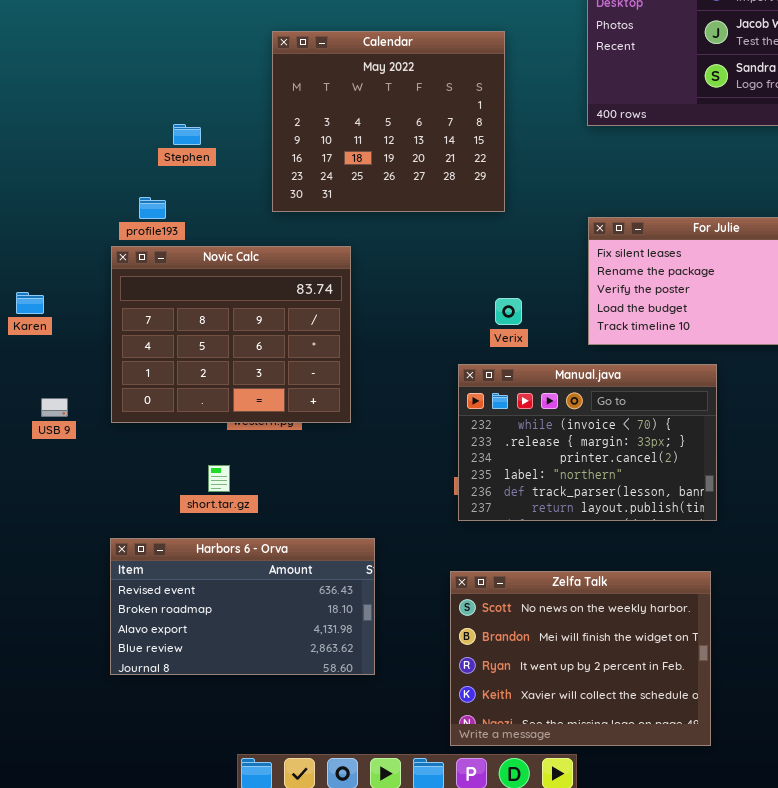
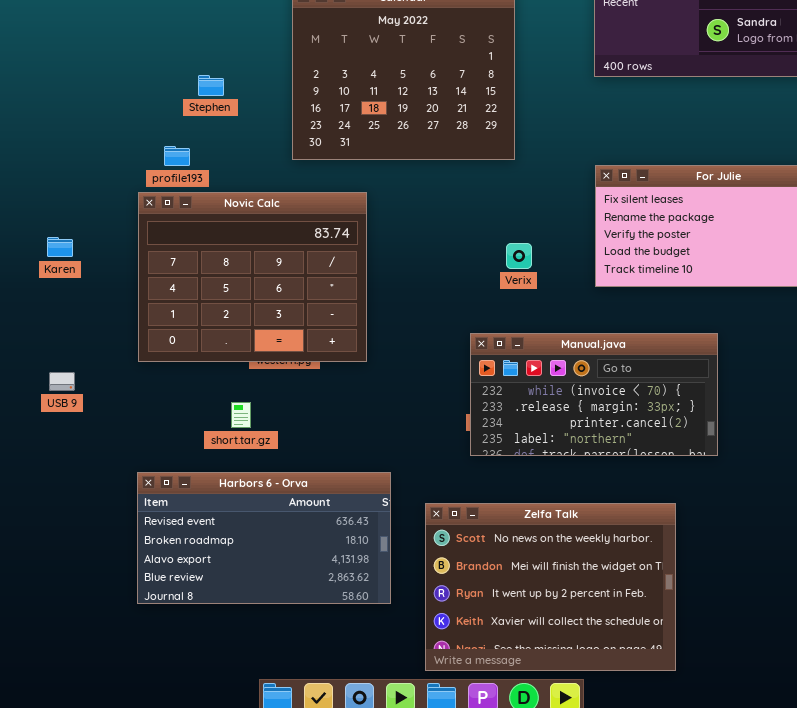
Manual.java: [458,364,717,521] -> [470,333,718,456], resized
USB 9: [41,398,68,417] -> [49,372,75,391], moved
Zelfa Talk: [450,571,711,746] -> [425,503,676,671], moved

